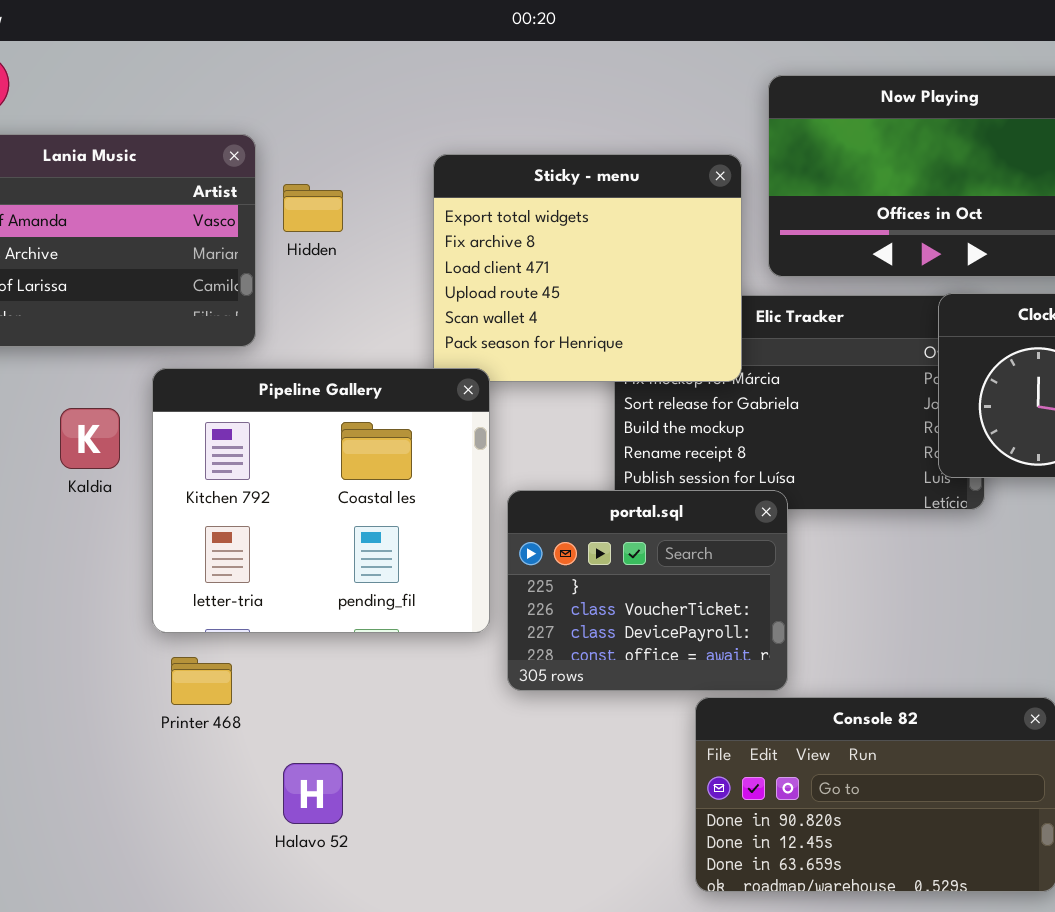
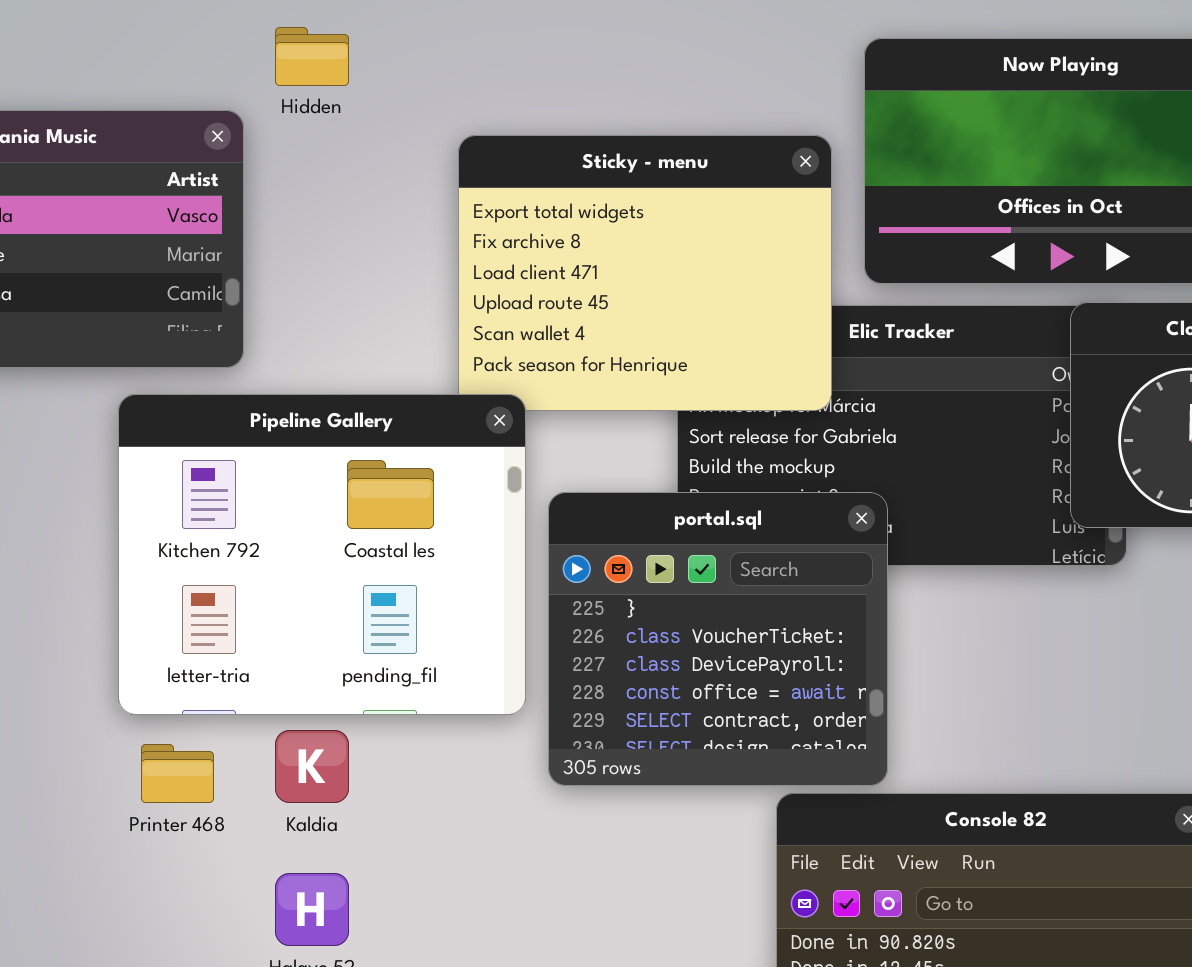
Hidden: [283,184,343,232] -> [275,27,349,86], moved
Kaldia: [60,408,120,469] -> [275,730,349,803], moved
portal.sql: [507,490,788,691] -> [548,492,888,786], resized

